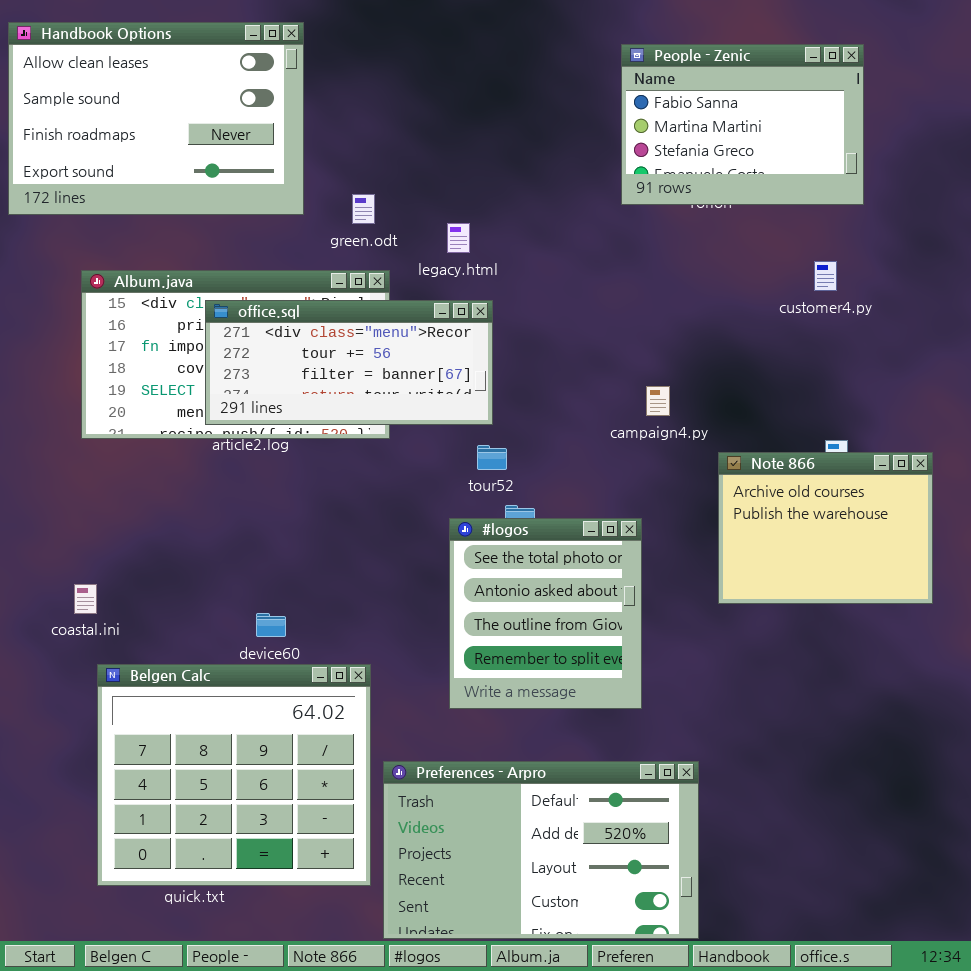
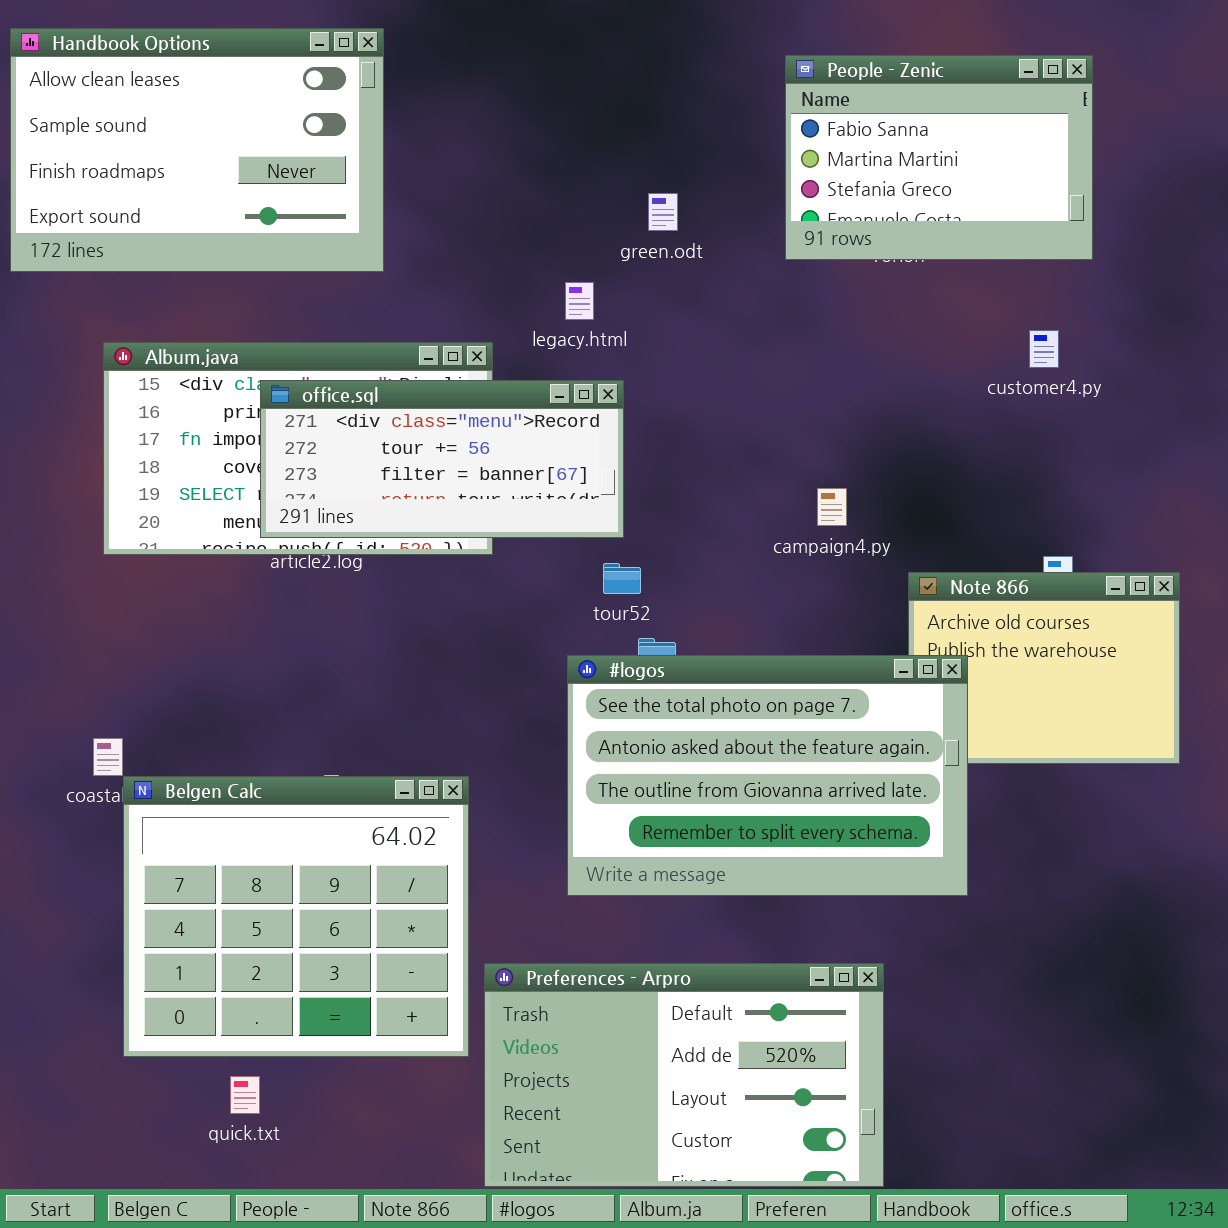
green.odt: [352,194,375,224] -> [648,193,678,231], moved
#logos: [449,518,642,709] -> [567,655,968,896], resized
Belgen Calc: [97,664,371,886] -> [123,776,469,1057], moved

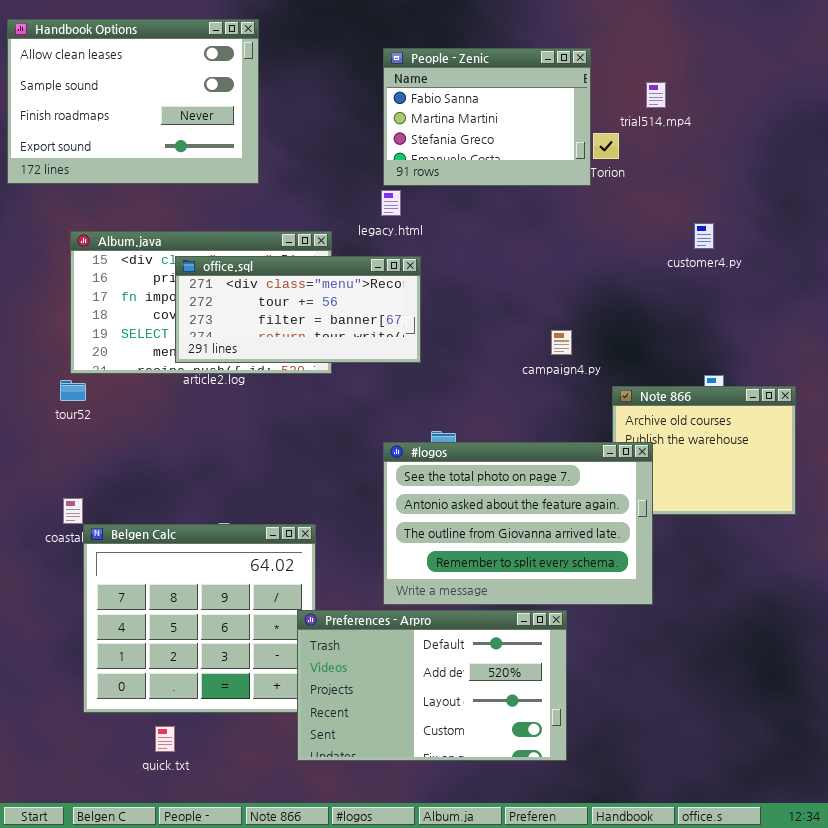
People - Zenic: [785,55,1093,260] -> [383,48,591,186], moved
tour52: [603,563,641,594] -> [60,380,86,401], moved
Preferences - Arpro: [484,963,884,1187] -> [297,610,567,761], moved

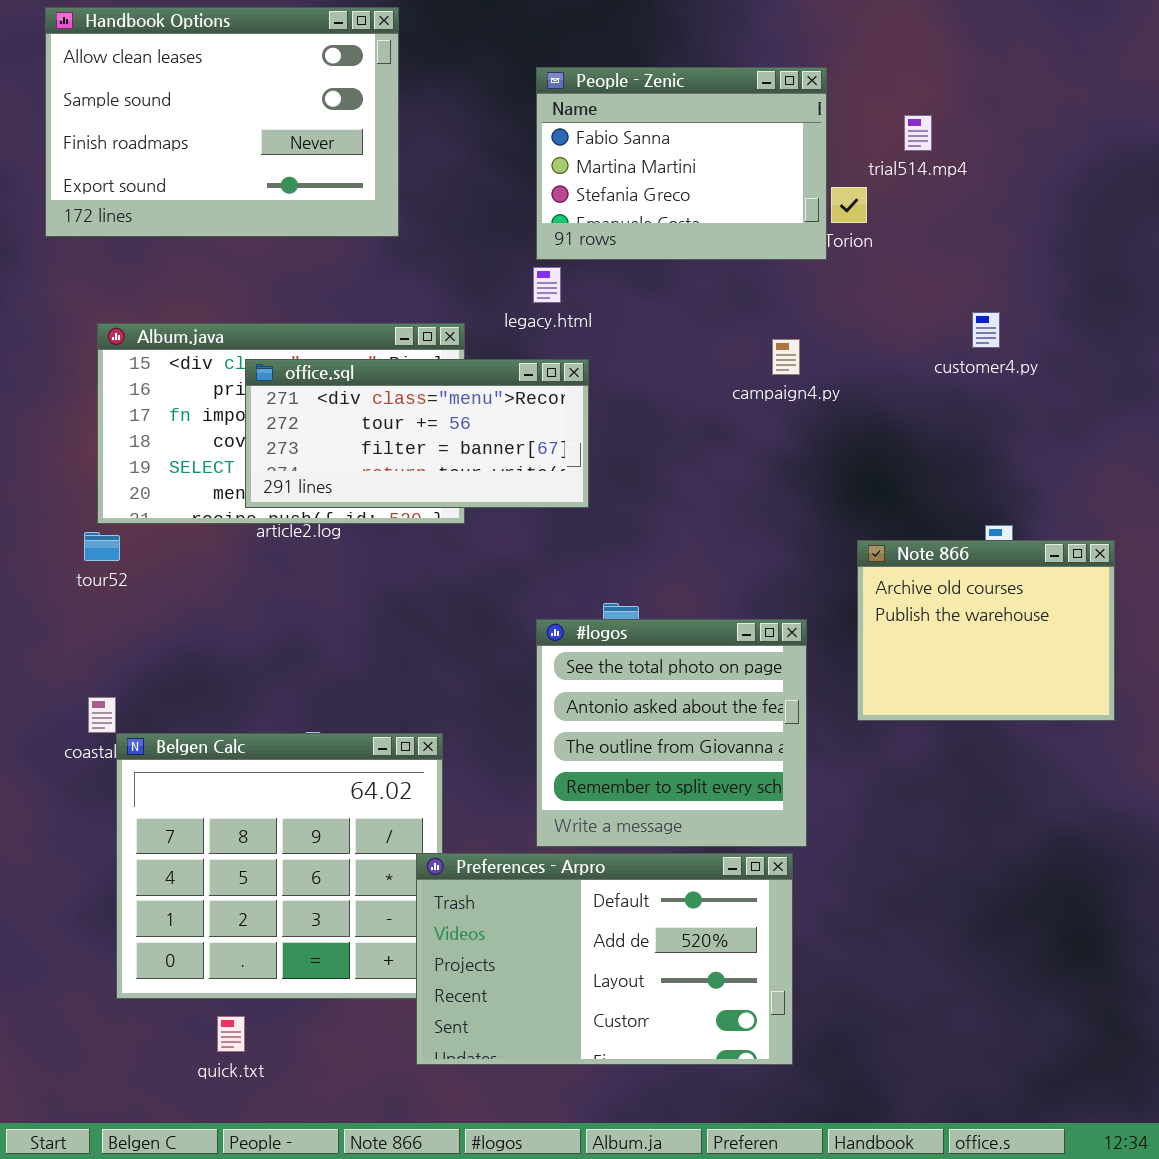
Handbook Options: [7,19,259,184] -> [45,7,399,237], moved
campaign4.py: [551,330,572,355] -> [772,339,800,375], moved
#logos: [383,442,653,605] -> [536,619,807,847], resized

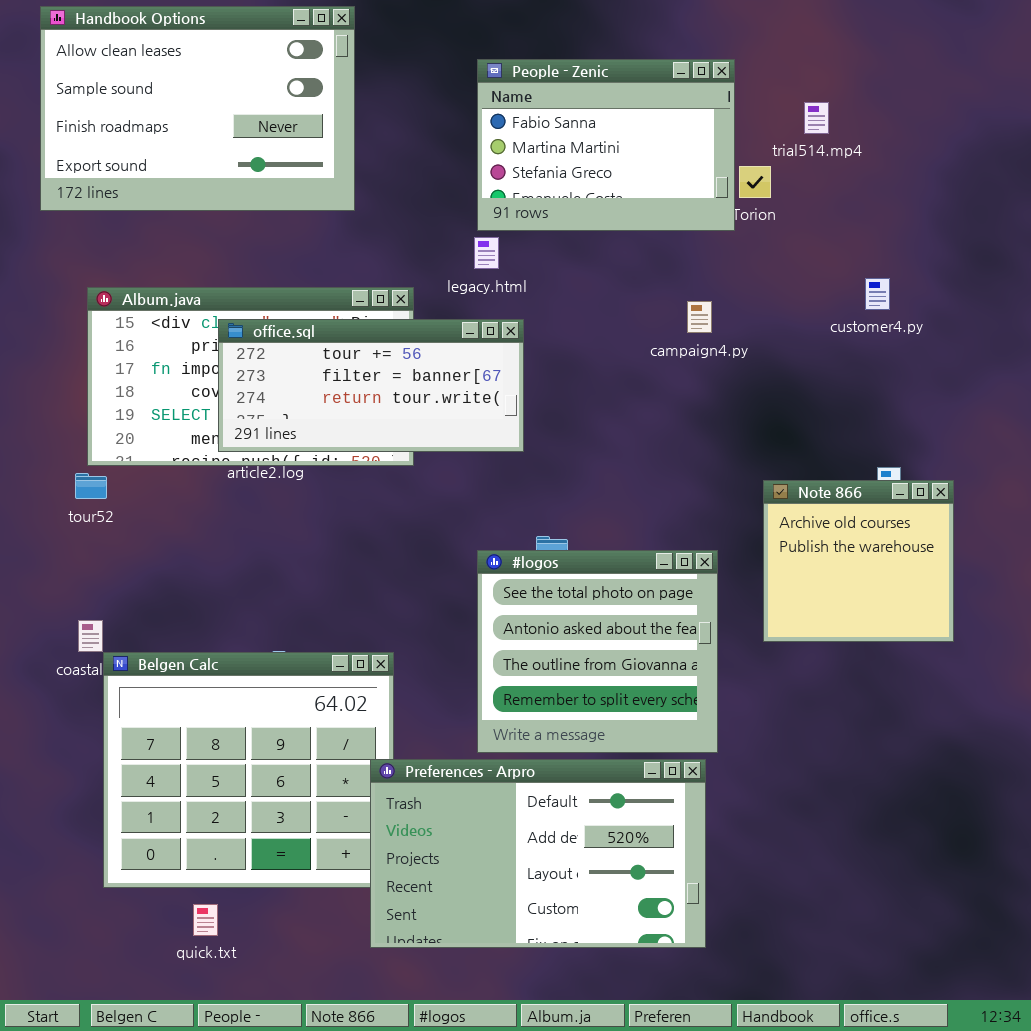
office.sql: [245,359,589,508] -> [218,319,524,452], scrolled down 1 row
Note 866: [857,540,1115,721] -> [763,480,954,642], resized

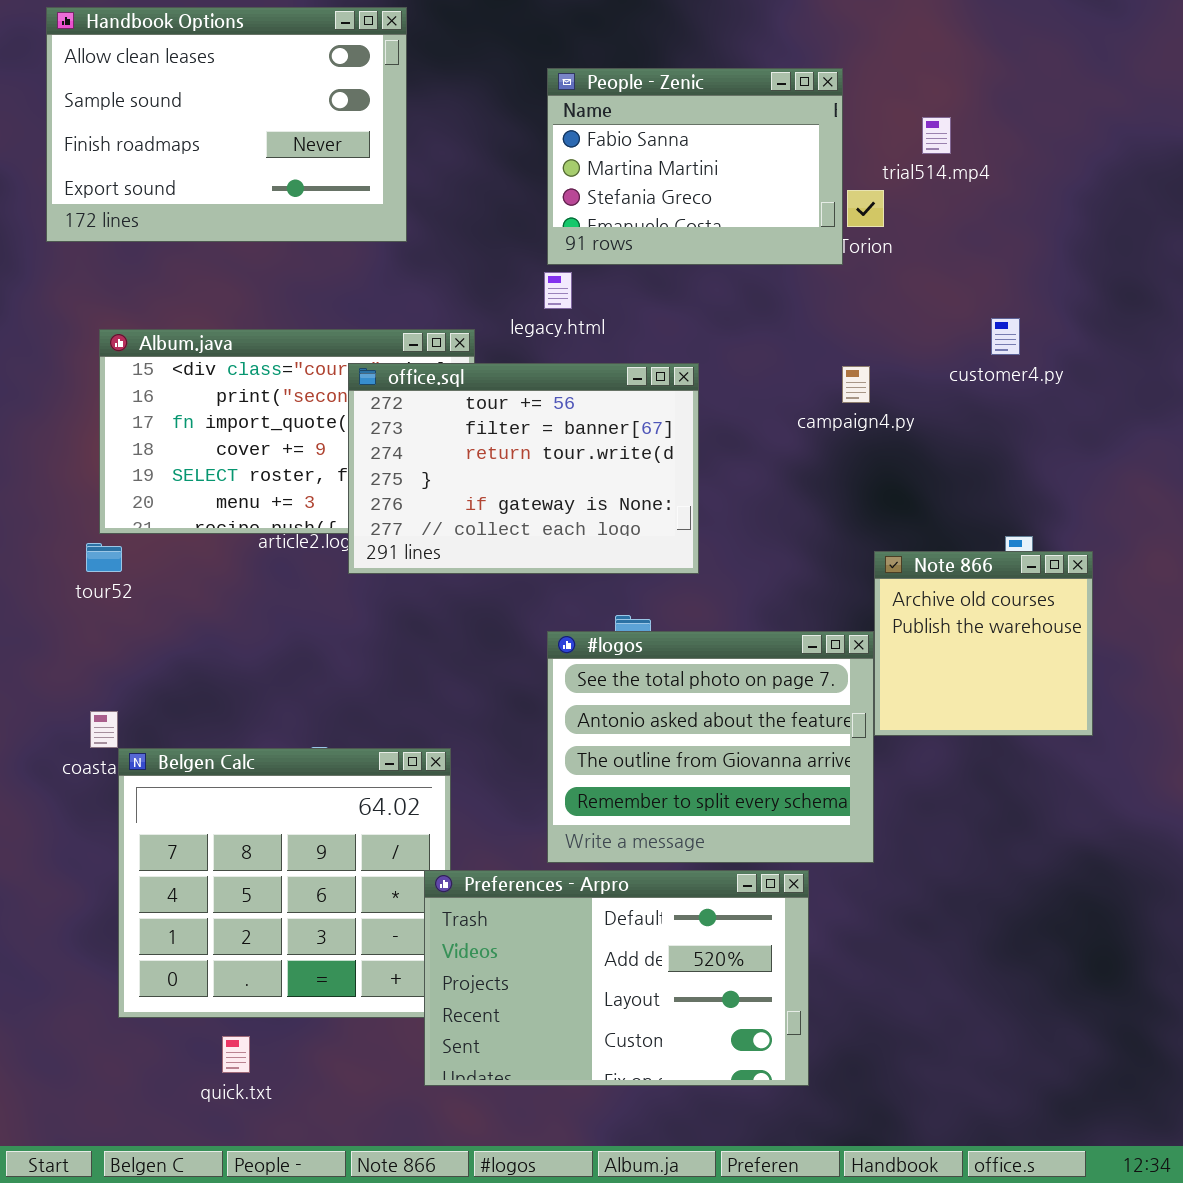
campaign4.py: [687,301,712,333] -> [842,366,870,403], moved
office.sql: [218,319,524,452] -> [348,363,699,574], moved, resized
#logos: [477,550,718,753] -> [547,631,874,863], resized

